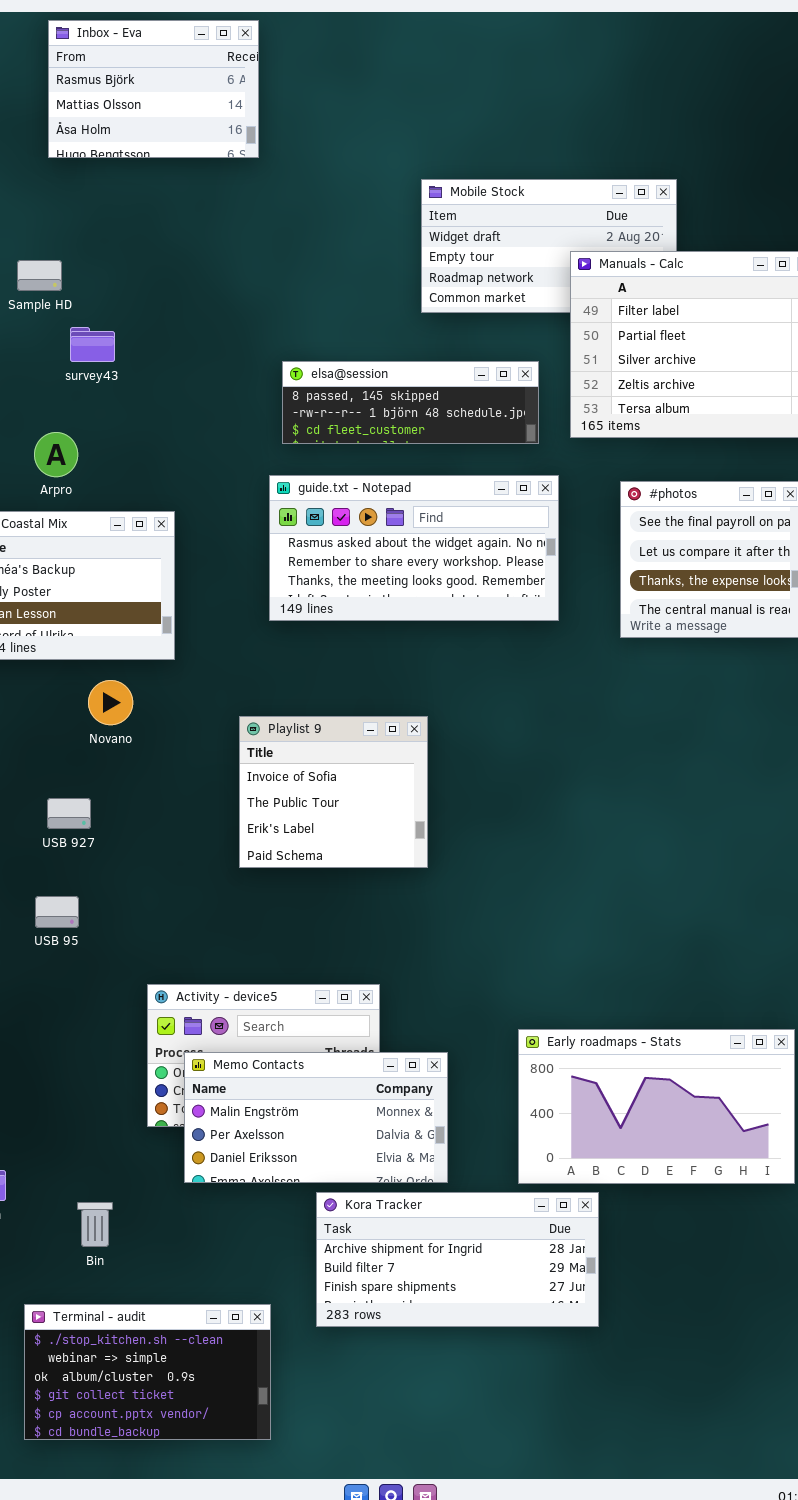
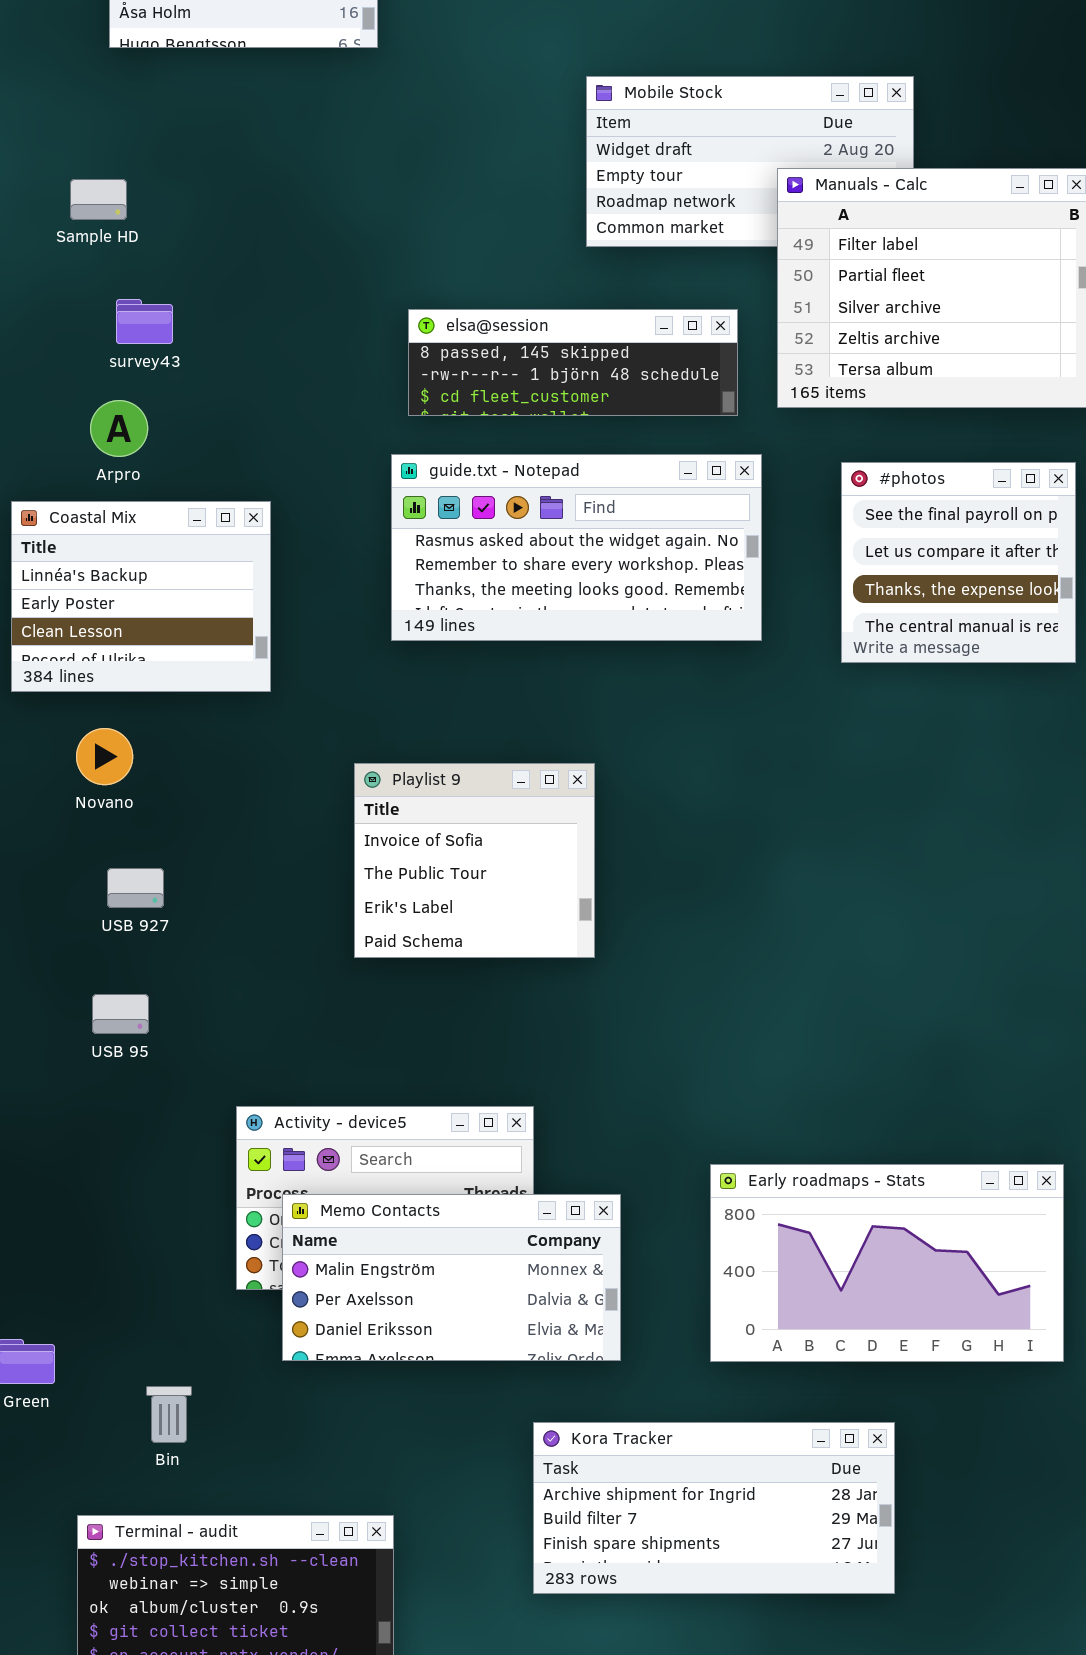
survey43: [70,327,115,362] -> [116,299,173,344], moved
Novano: [88,680,133,725] -> [76,728,133,785], moved
Kora Tracker: [316,1192,599,1327] -> [533,1422,895,1594], moved

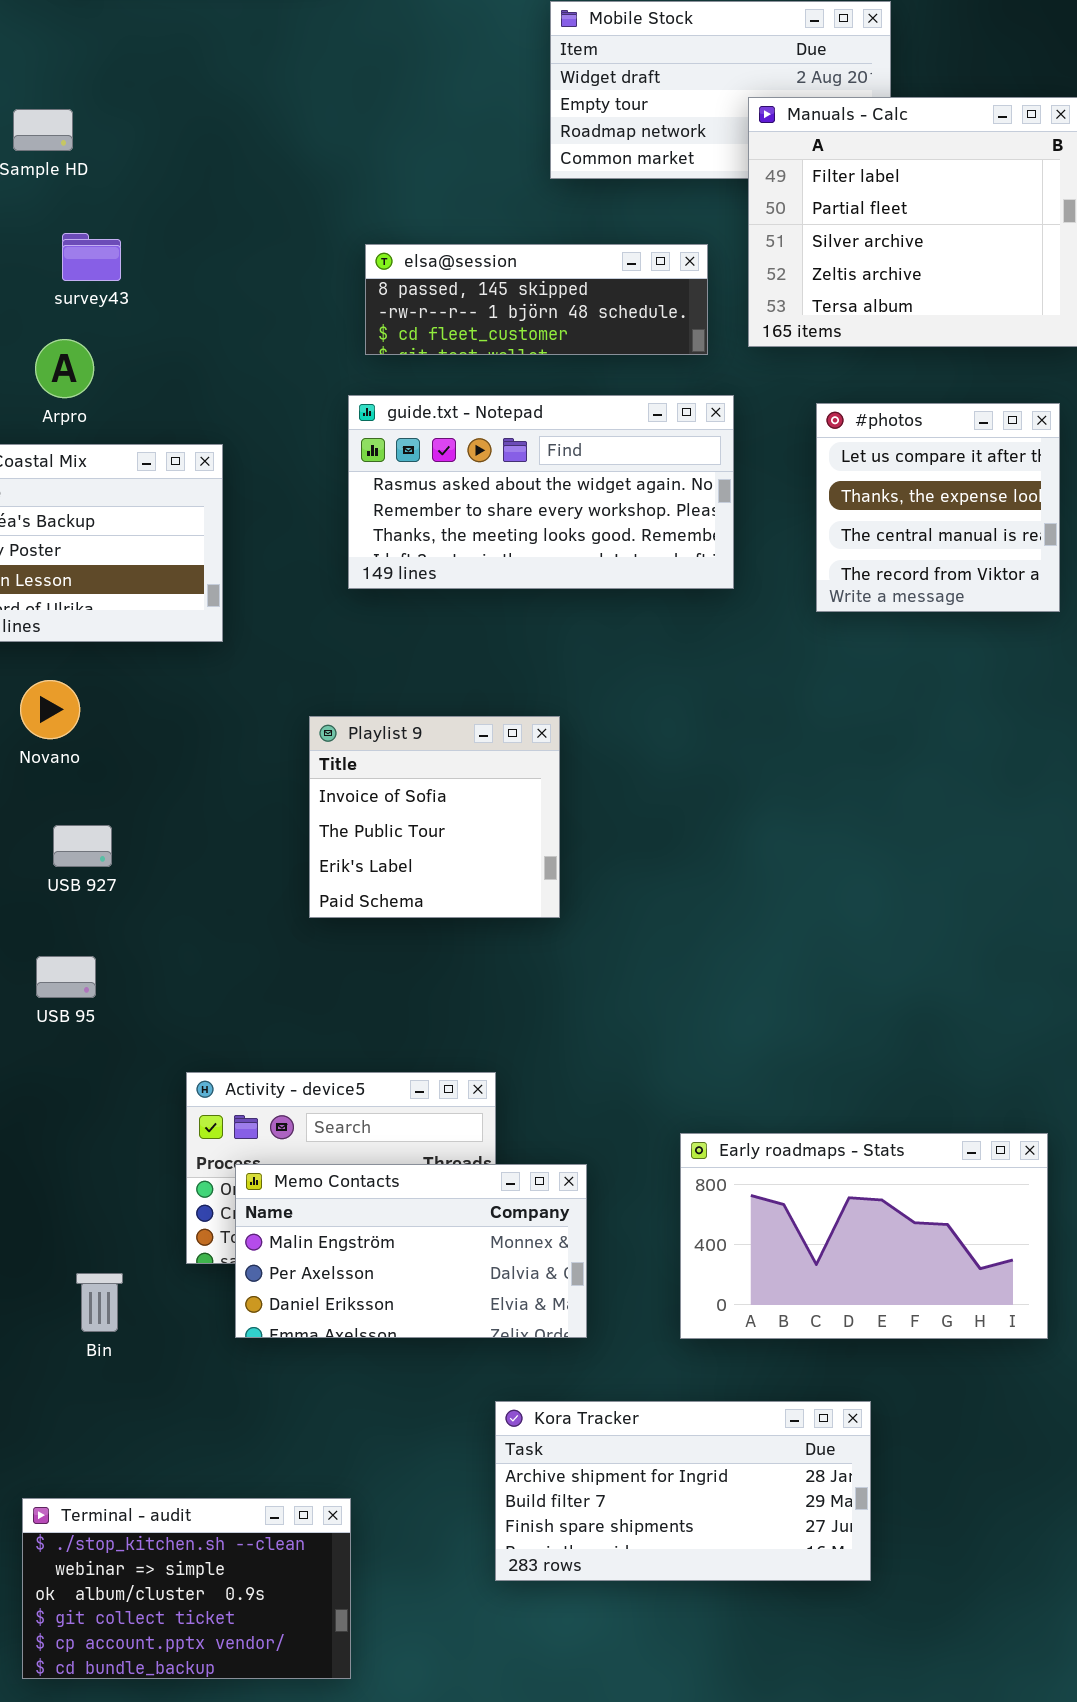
#photos: [841,462,1076,663] -> [816,403,1060,612], scrolled down 1 row
Bin: [146,1386,192,1443] -> [76,1273,123,1332], moved

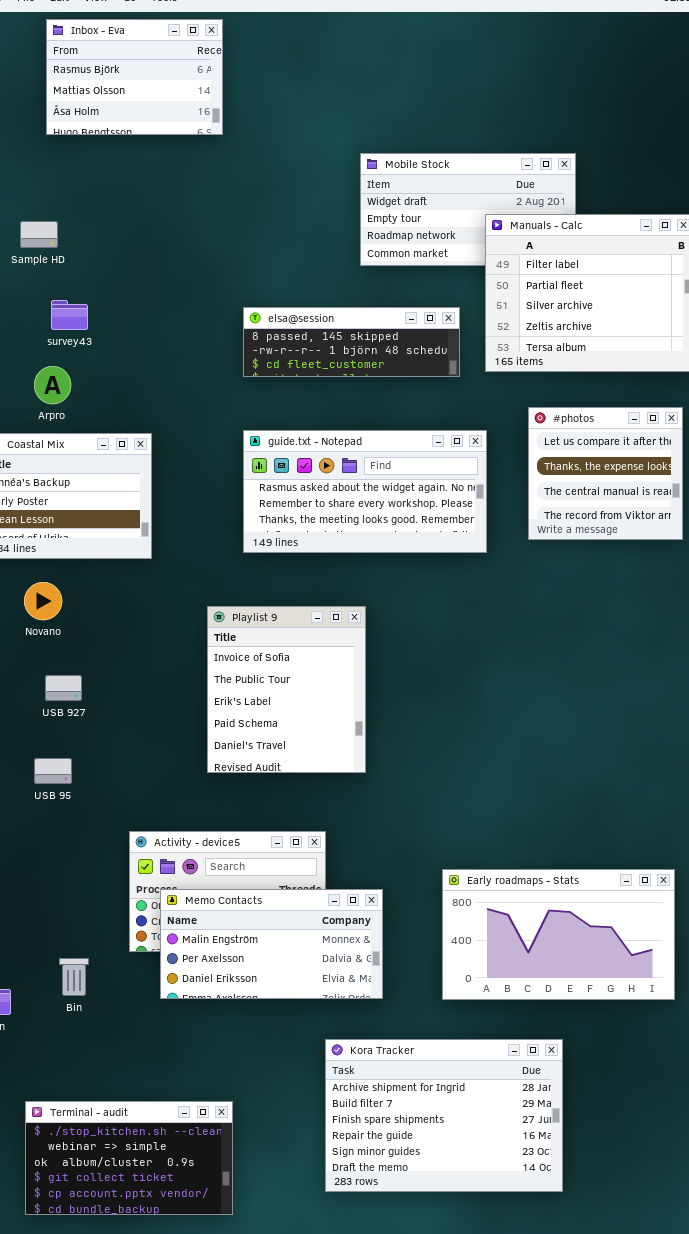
guide.txt - Notepad: [348,395,734,589] -> [243,430,487,553], moved
Playlist 9: [309,716,560,918] -> [207,606,366,773], resized
Kora Tracker: [495,1401,871,1581] -> [325,1039,563,1192], resized

